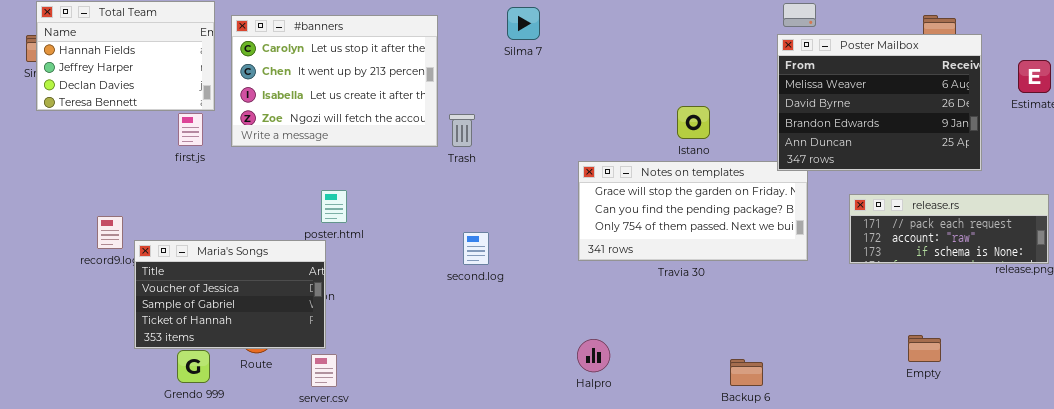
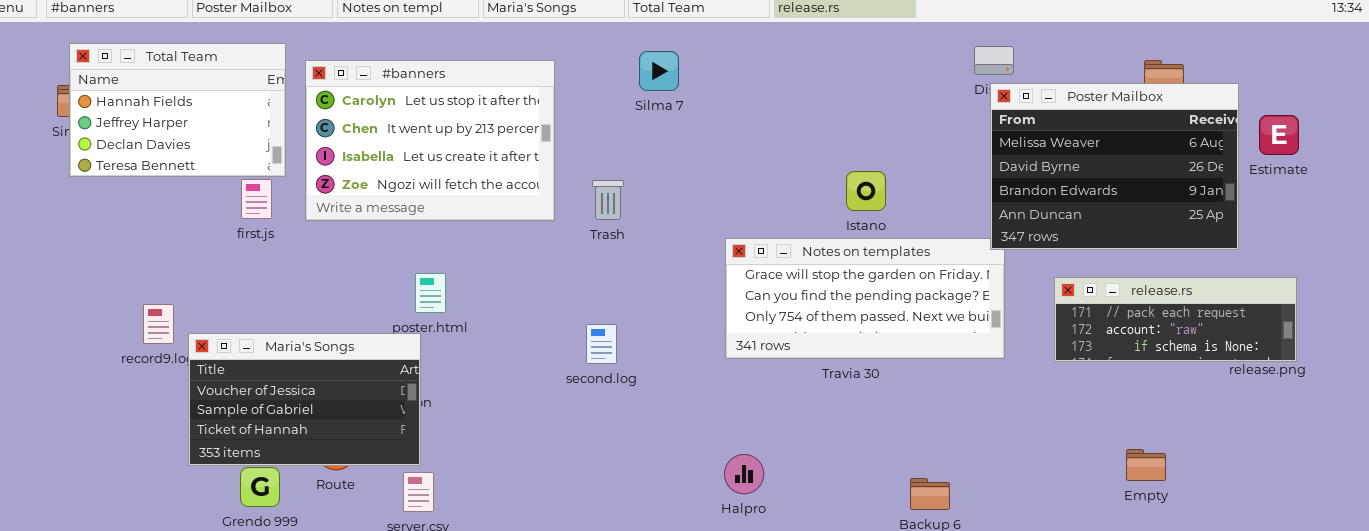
Poster Mailbox: [777,34,982,171] -> [990,83,1239,250], moved
Trash: [449,114,475,147] -> [592,180,624,220], moved

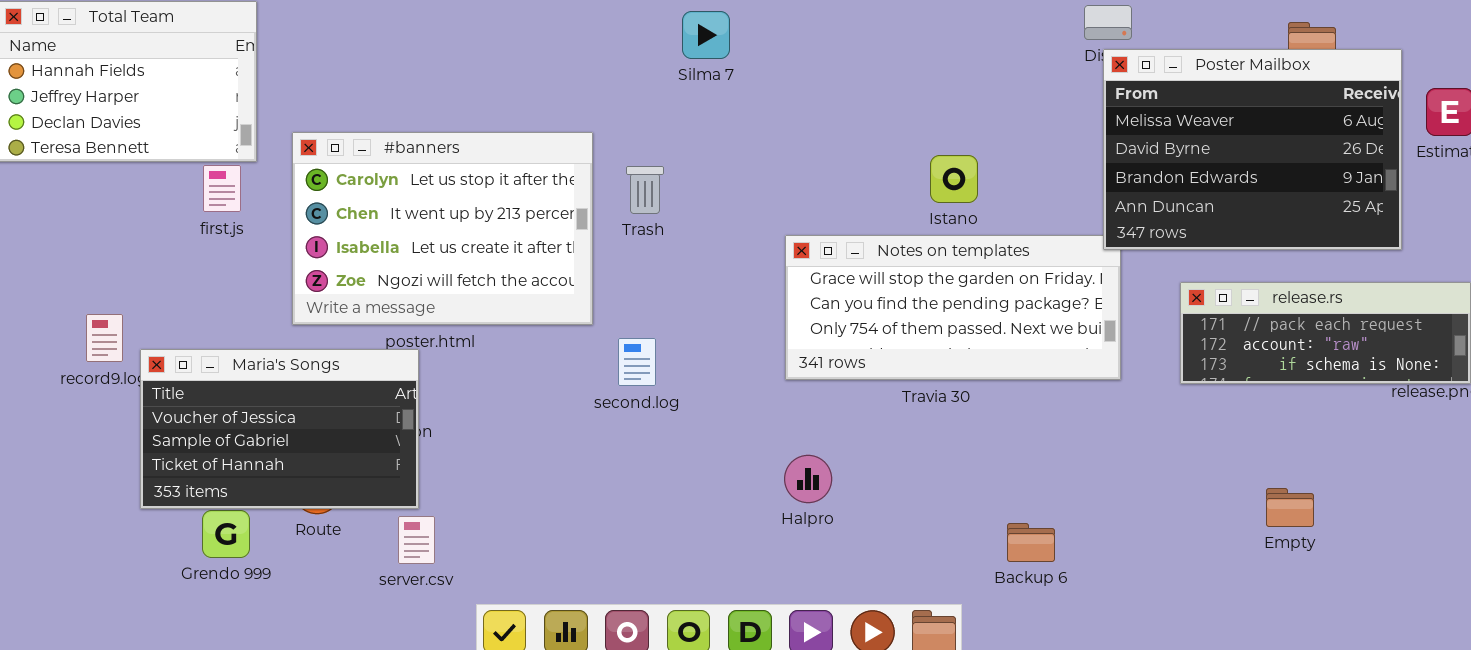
#banners: [305,60,555,221] -> [292,132,593,325], moved
Halpro: [724,454,764,494] -> [784,455,832,503], moved

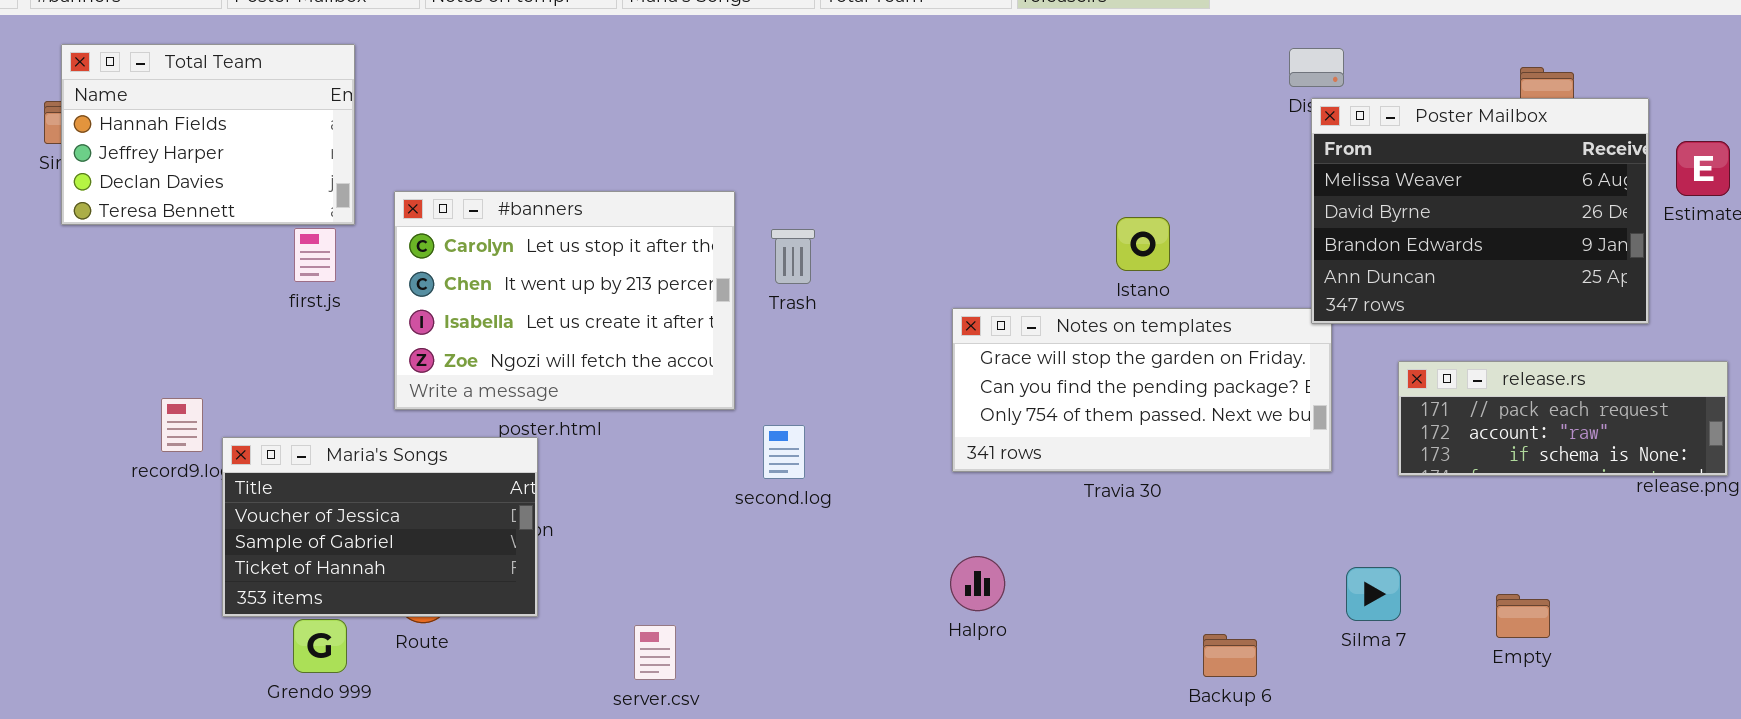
Silma 7: [682,11,730,59] -> [1346,567,1401,621], moved
server.csv: [398,516,435,564] -> [634,625,676,680], moved

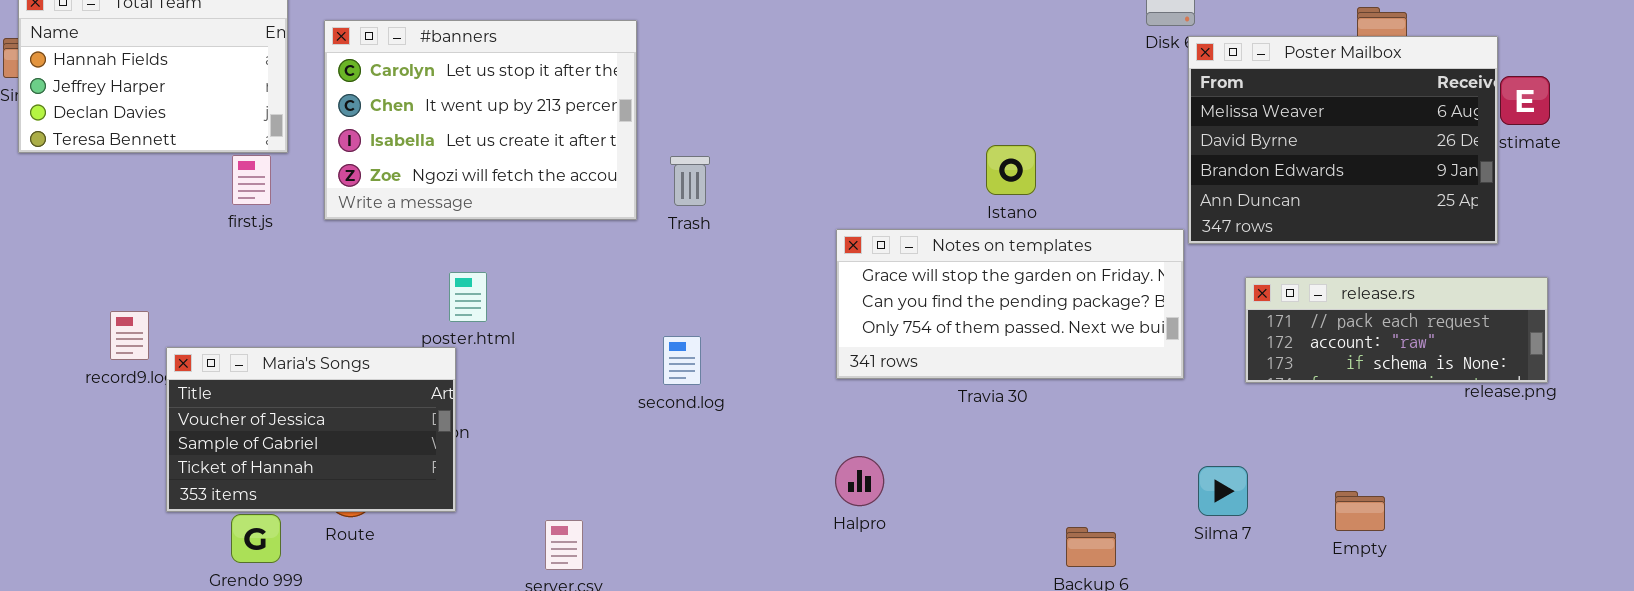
Poster Mailbox: [1311,98,1649,324] -> [1188,36,1498,244], moved
#banners: [394,191,735,410] -> [324,20,637,220], moved

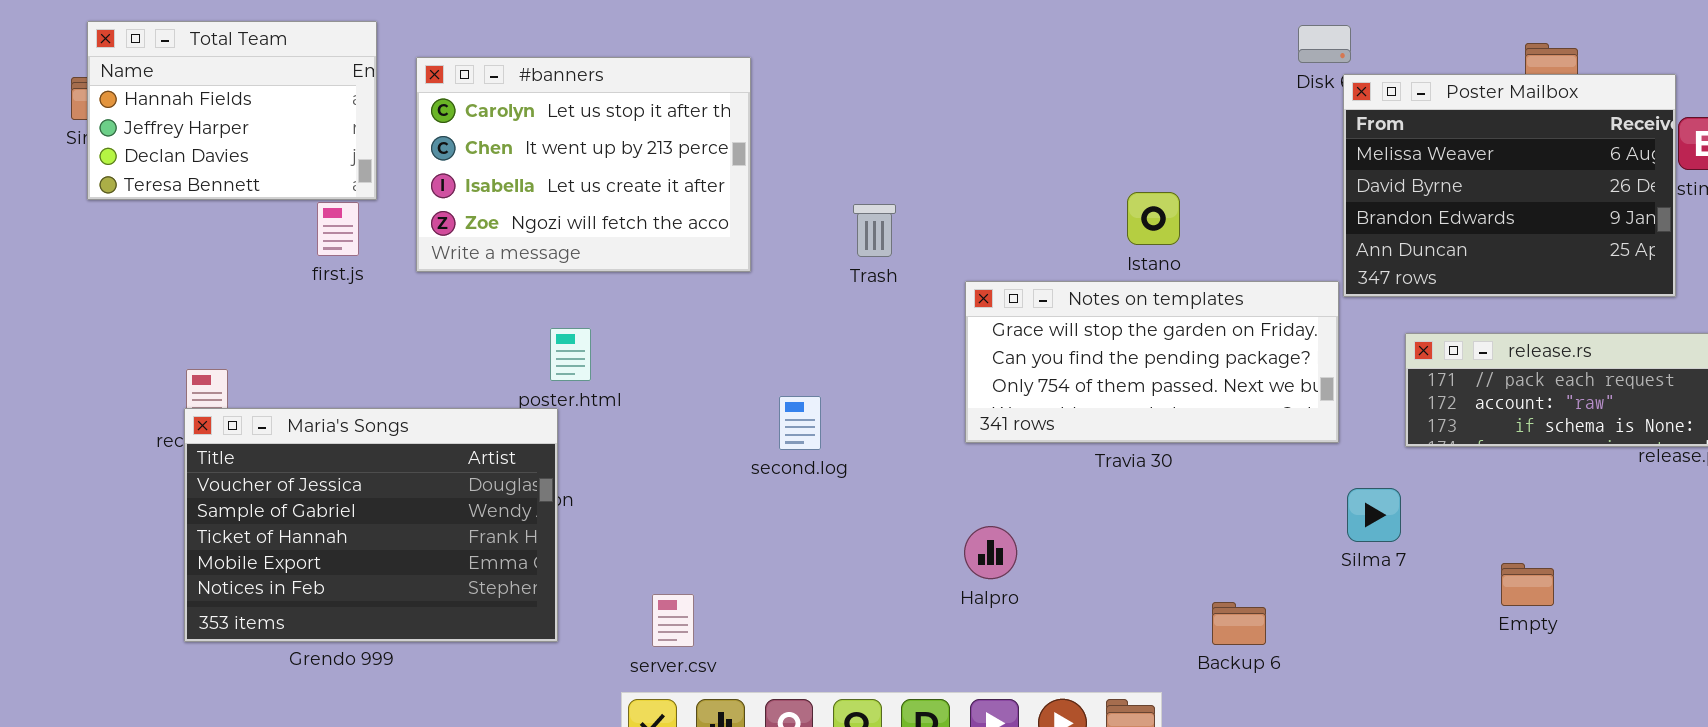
Trash: [670,156,710,206] -> [853,204,896,257], moved
Maria's Songs: [166,347,456,512] -> [184,408,558,642], resized
Silma 7: [1198,466,1248,516] -> [1347,488,1401,542], moved

